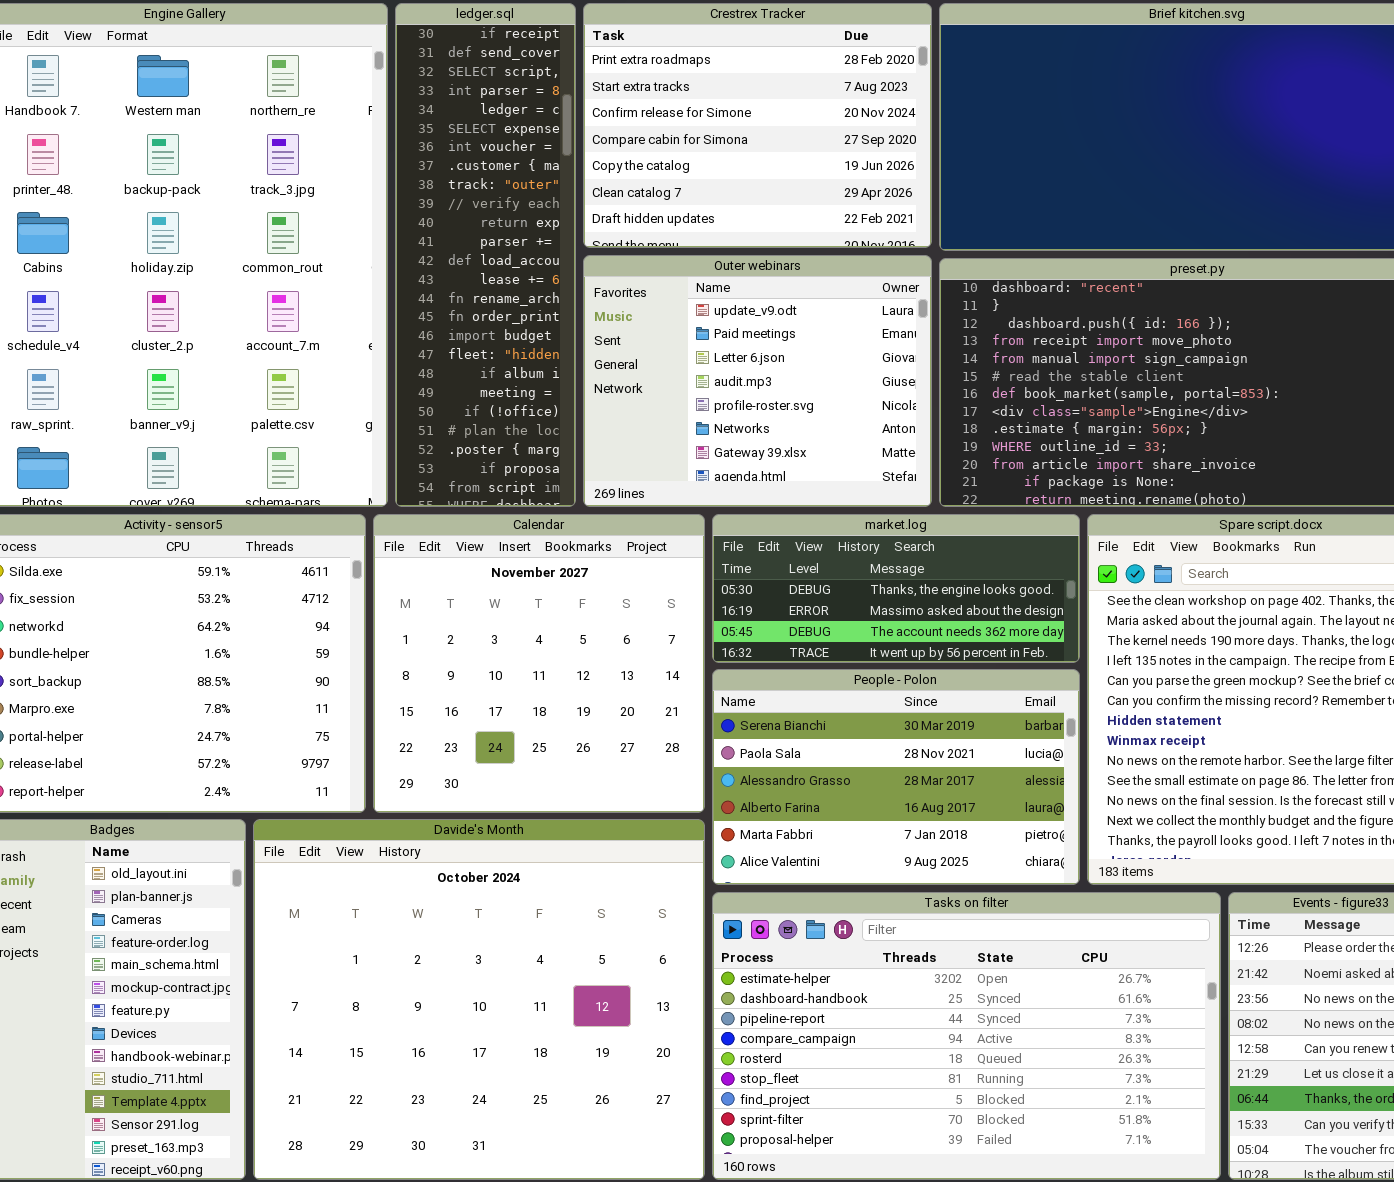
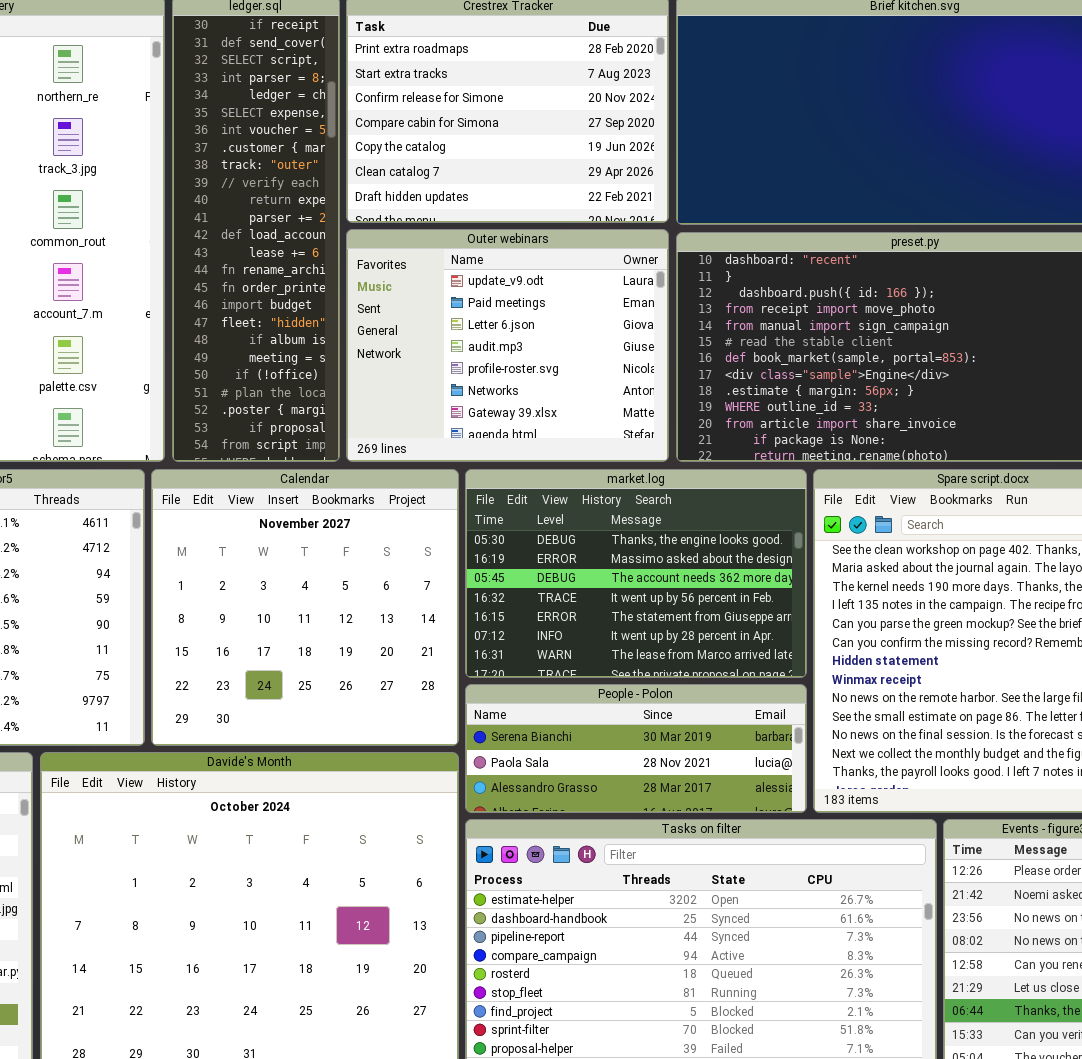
market.log: [712,514,1080,663] -> [465,469,807,678], resized
People - Polon: [712,669,1080,885] -> [465,684,807,813], resized

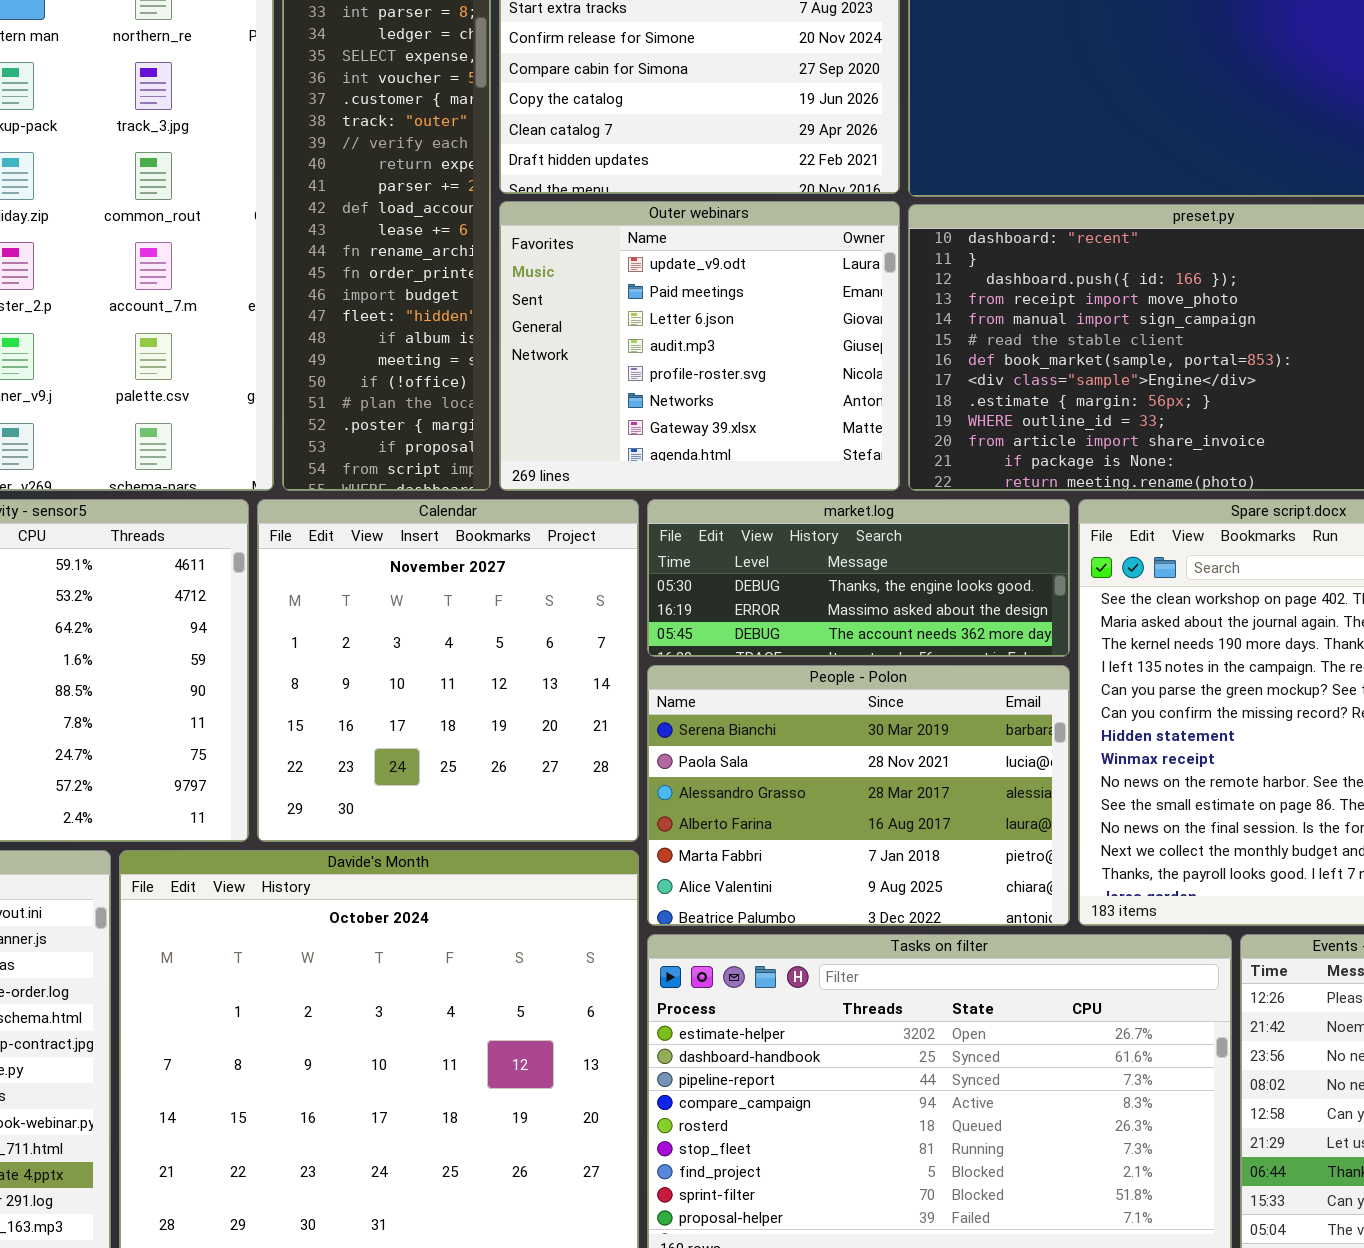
market.log: [465,469,807,678] -> [647,499,1070,657], resized
People - Polon: [465,684,807,813] -> [647,665,1070,926], resized

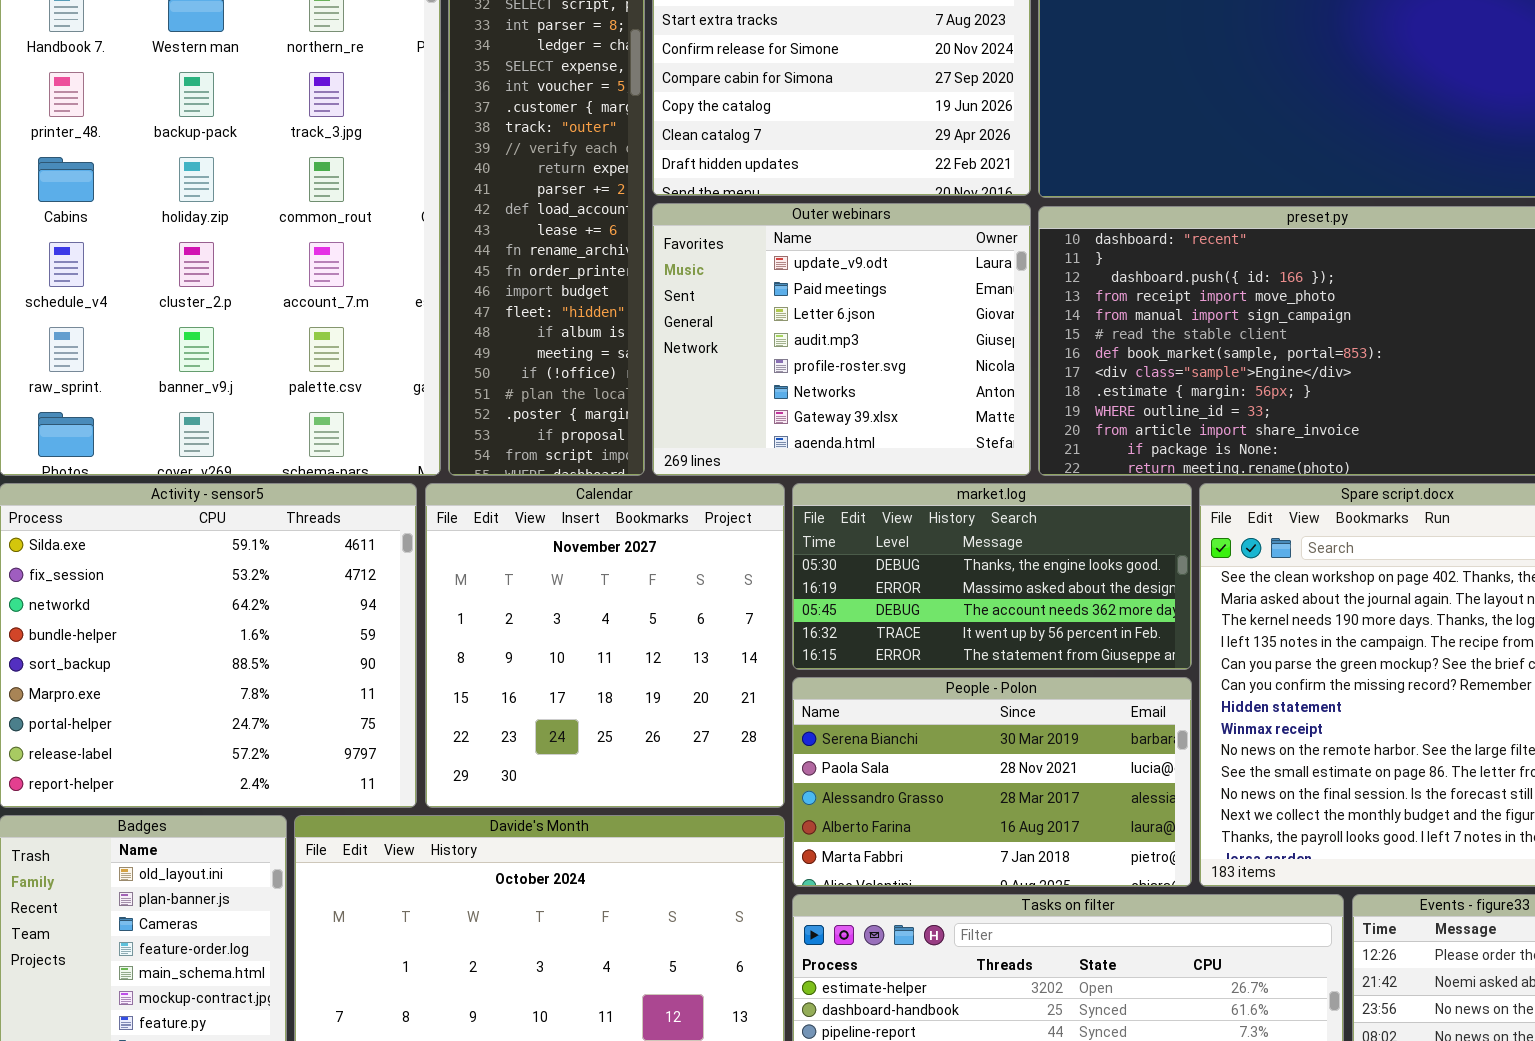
market.log: [647,499,1070,657] -> [792,483,1192,670], resized
People - Polon: [647,665,1070,926] -> [792,677,1192,887], resized

